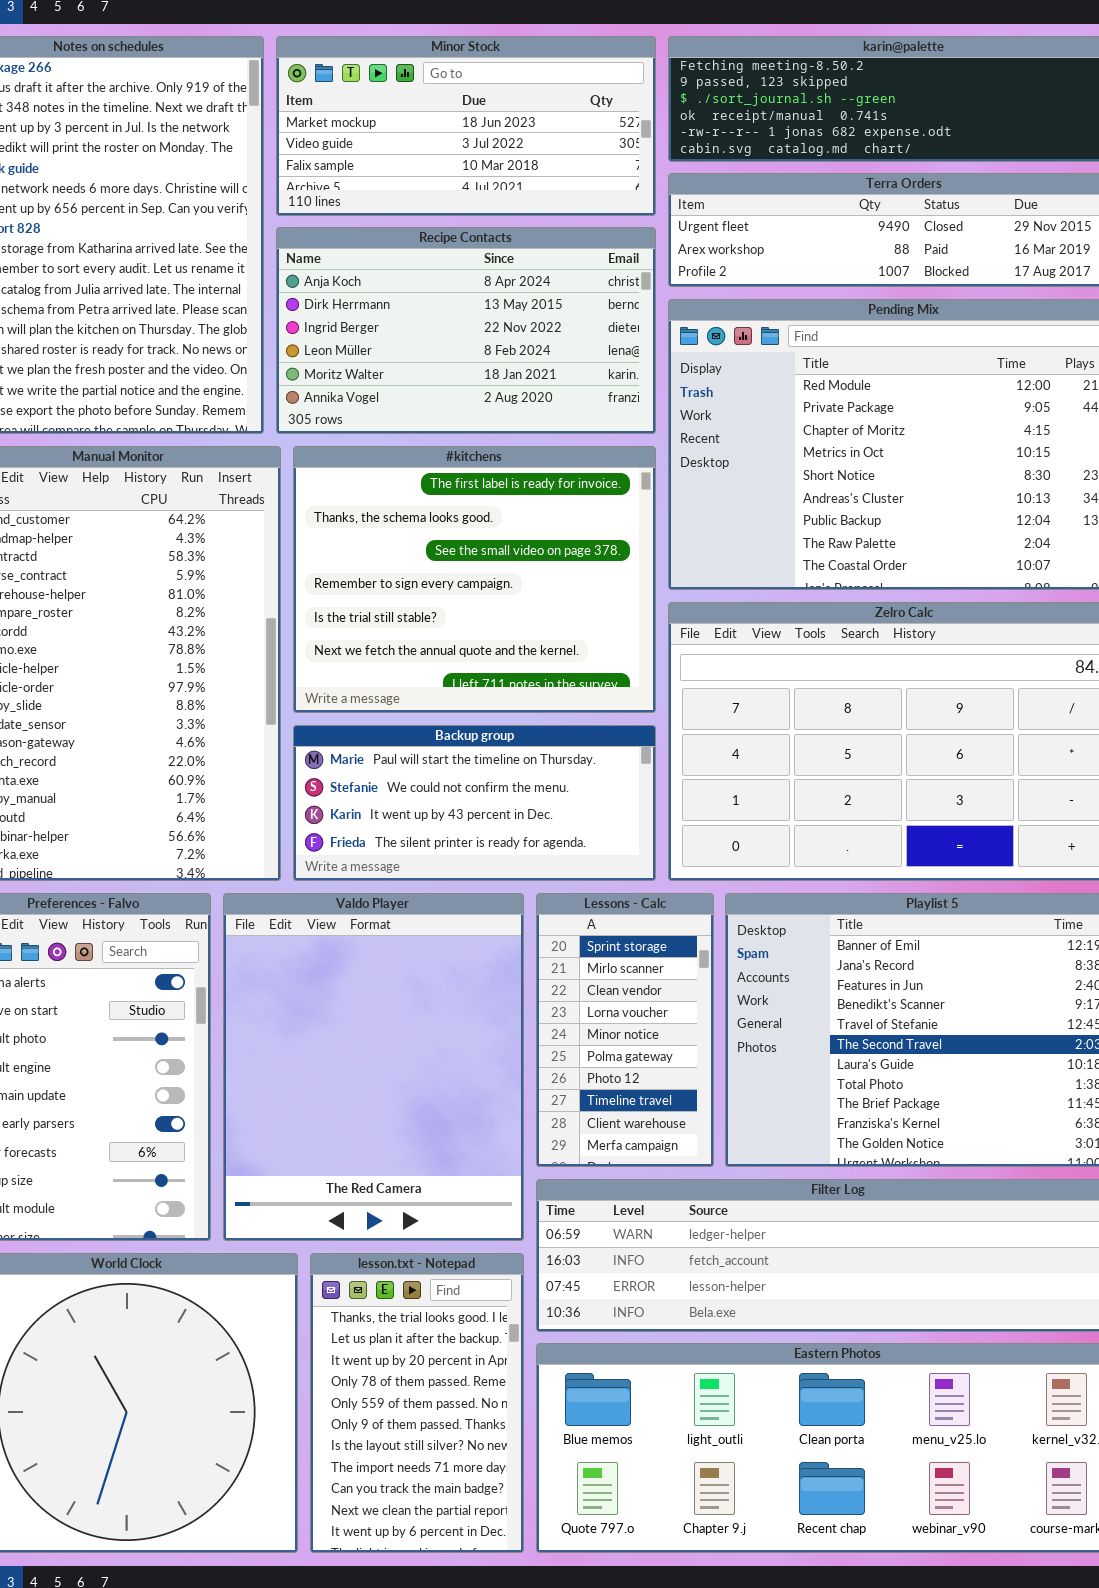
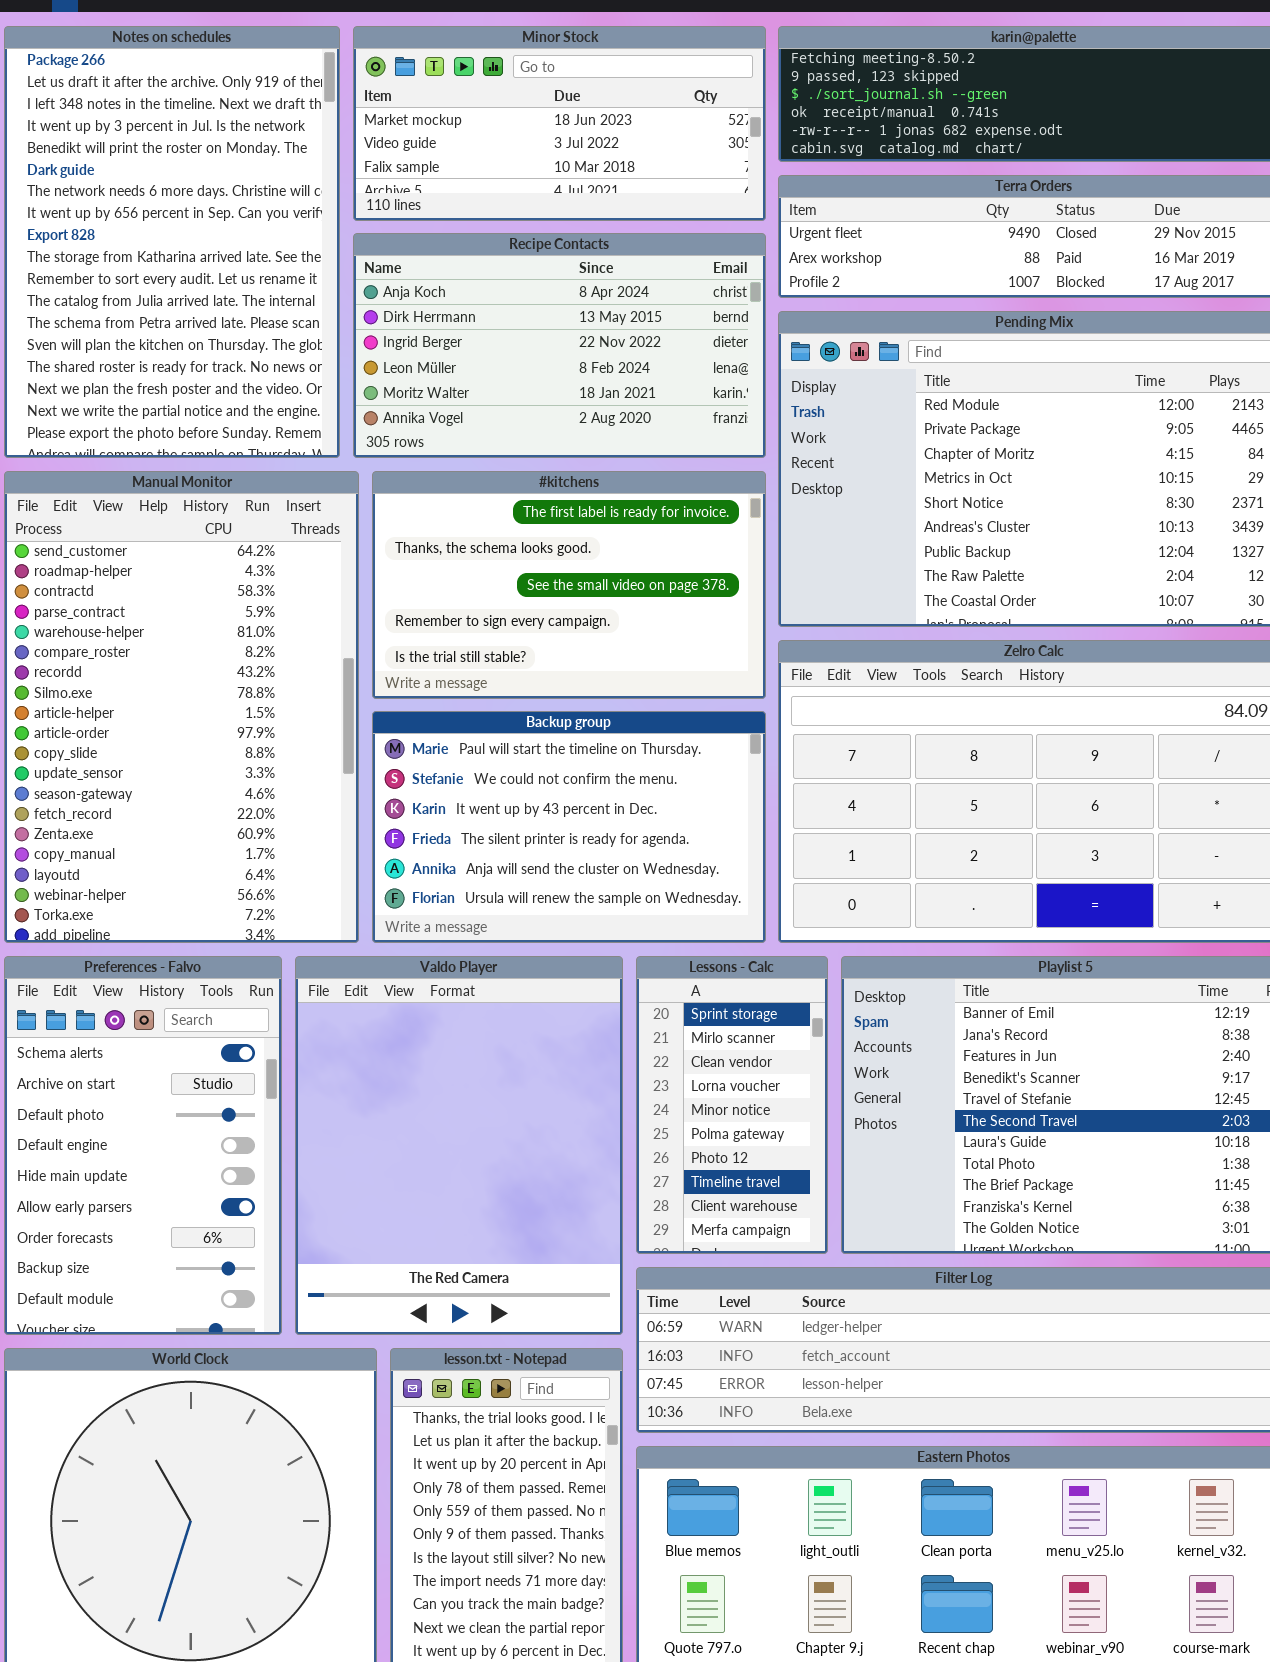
#kitchens: [293,446,656,713] -> [372,471,766,699], resized
Backup group: [293,725,656,881] -> [372,711,766,943], resized

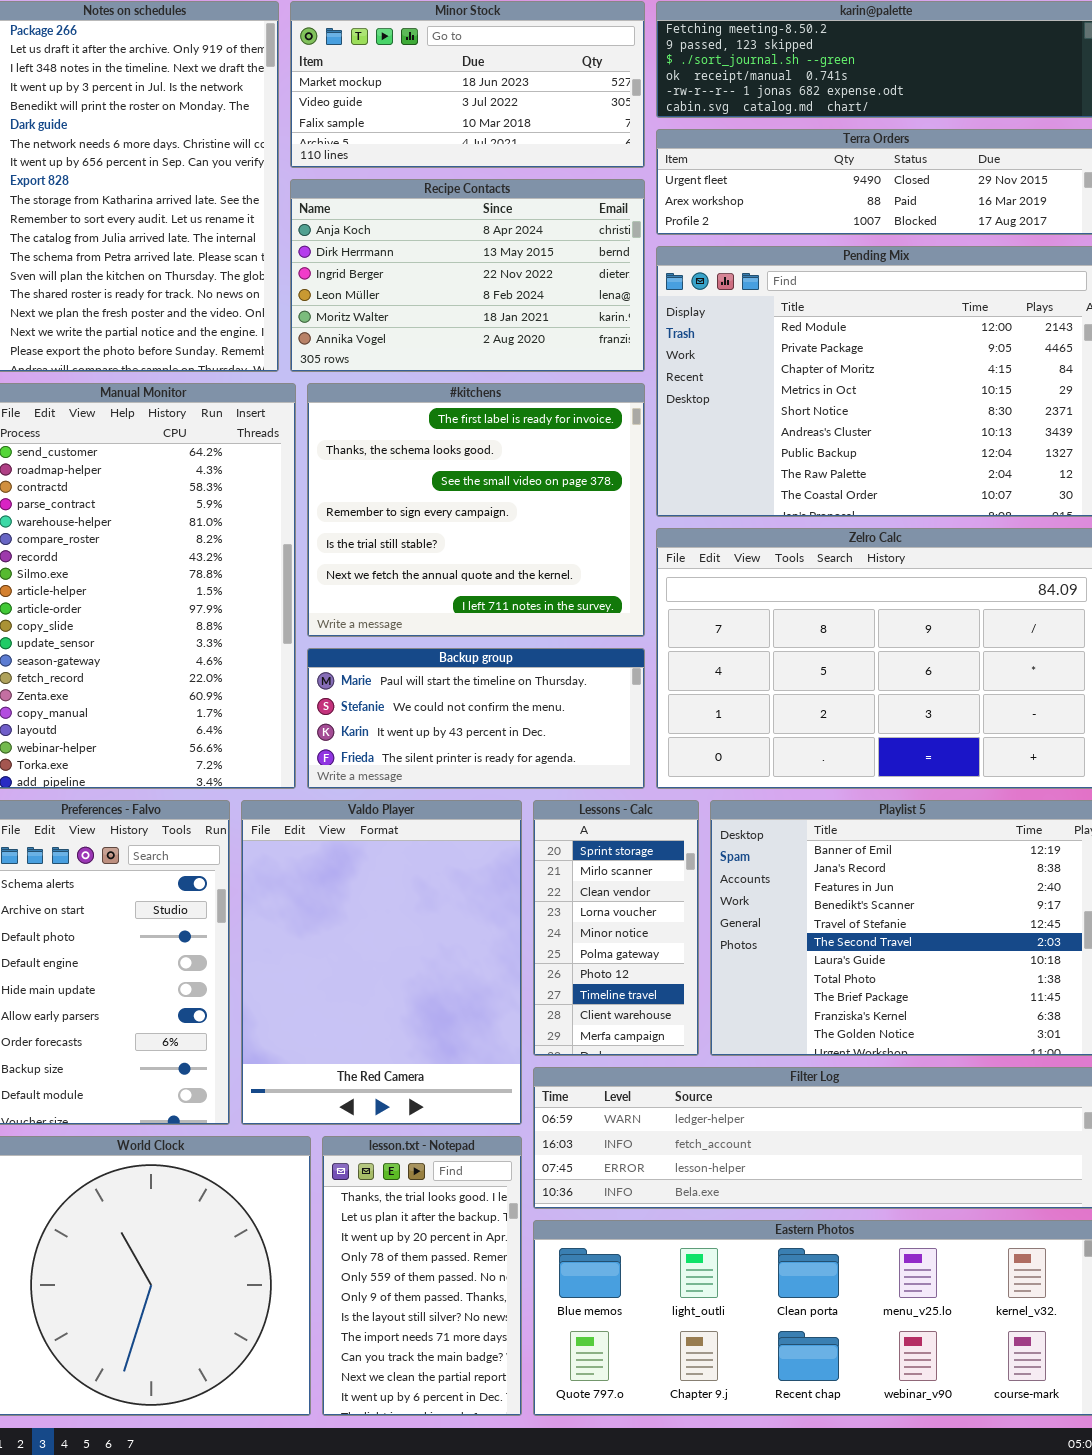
#kitchens: [372,471,766,699] -> [307,383,645,637], resized
Backup group: [372,711,766,943] -> [307,648,645,789], resized

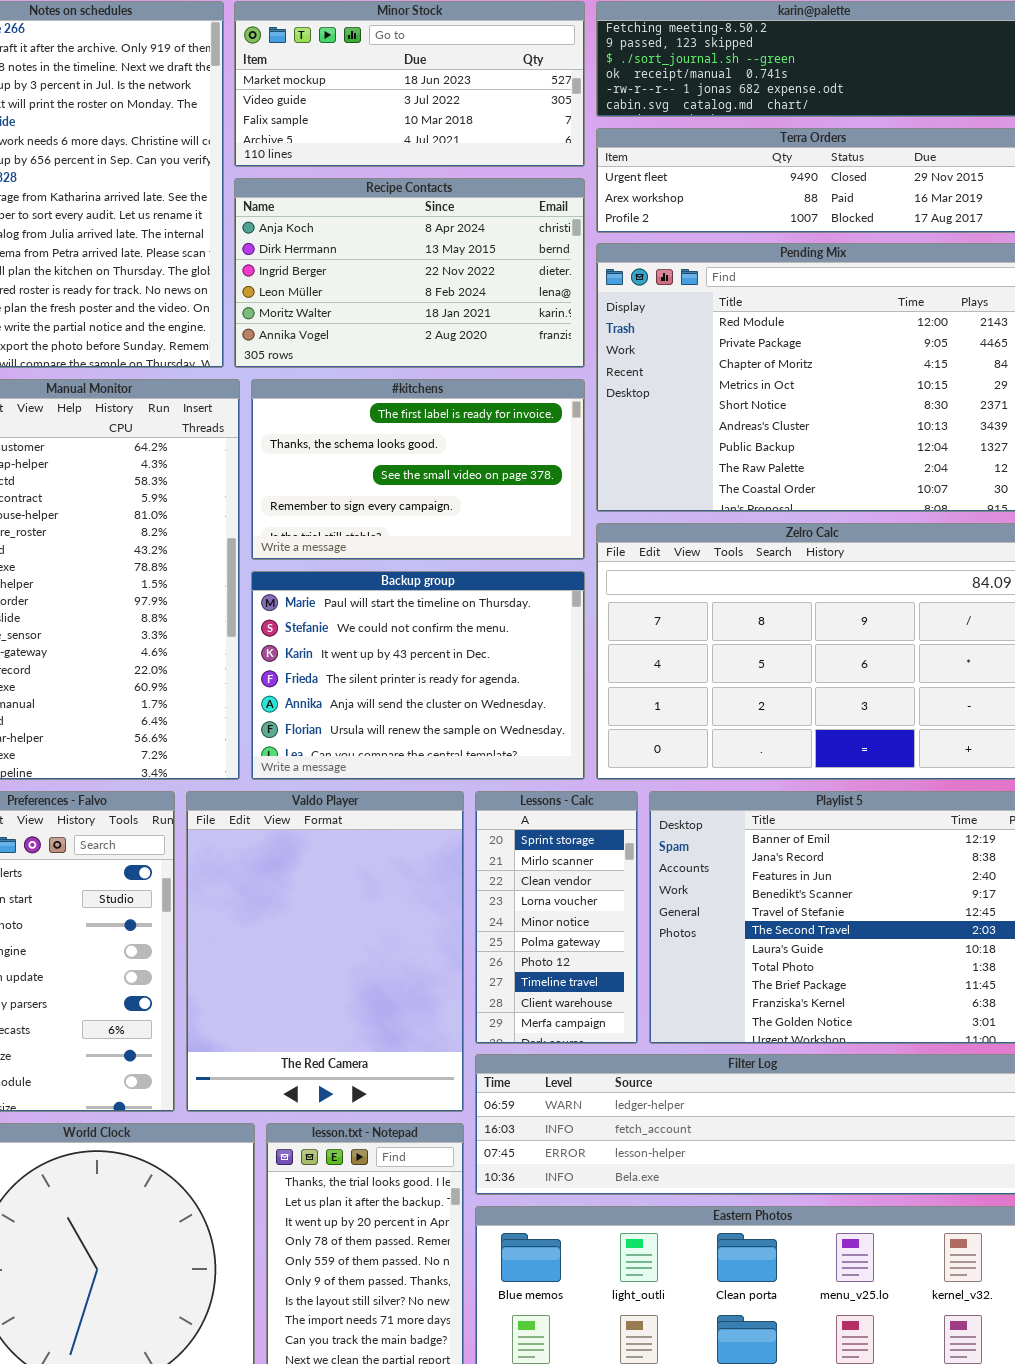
#kitchens: [307,383,645,637] -> [251,379,585,560], resized
Backup group: [307,648,645,789] -> [251,571,585,780], resized

